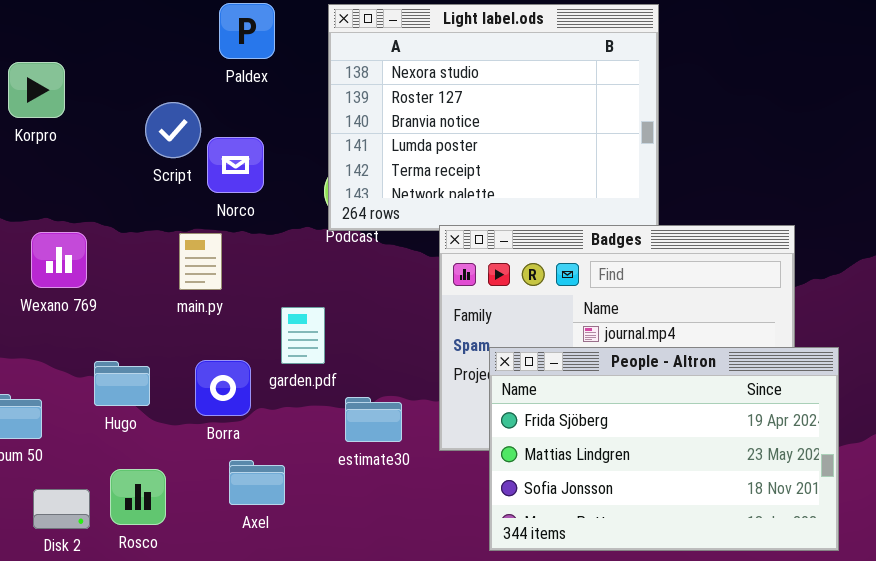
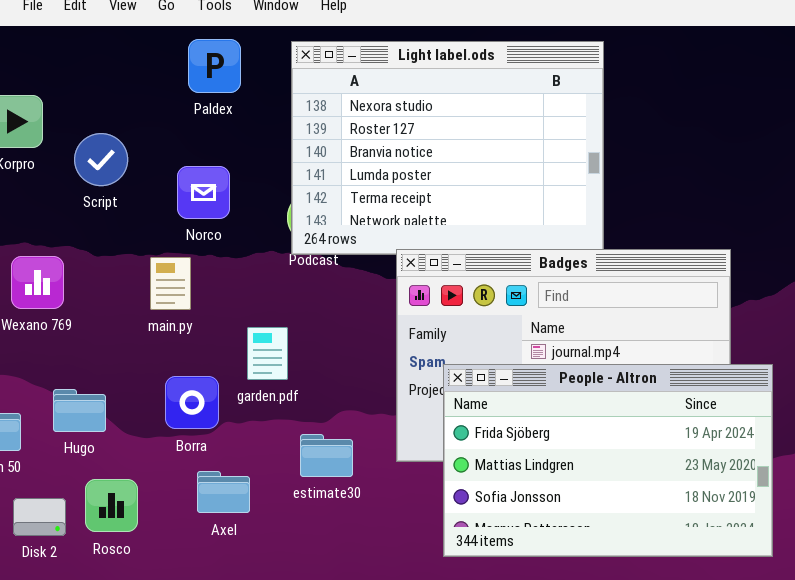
Script: [145,102,201,158] -> [74,133,128,186], moved
Hugo: [94,361,150,406] -> [53,389,106,432], moved
estimate30: [345,397,402,442] -> [300,434,353,477], moved

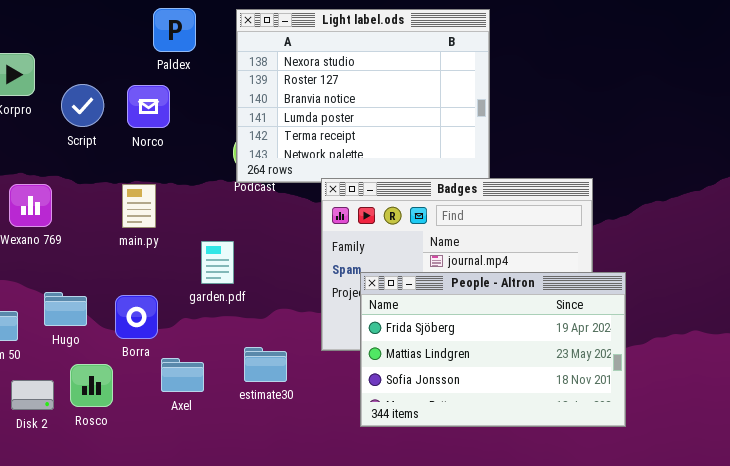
Norco: [177,166,230,219] -> [127,85,170,128], moved
Borra: [165,376,219,429] -> [115,295,158,339], moved
estimate30: [300,434,353,477] -> [244,347,287,382], moved

